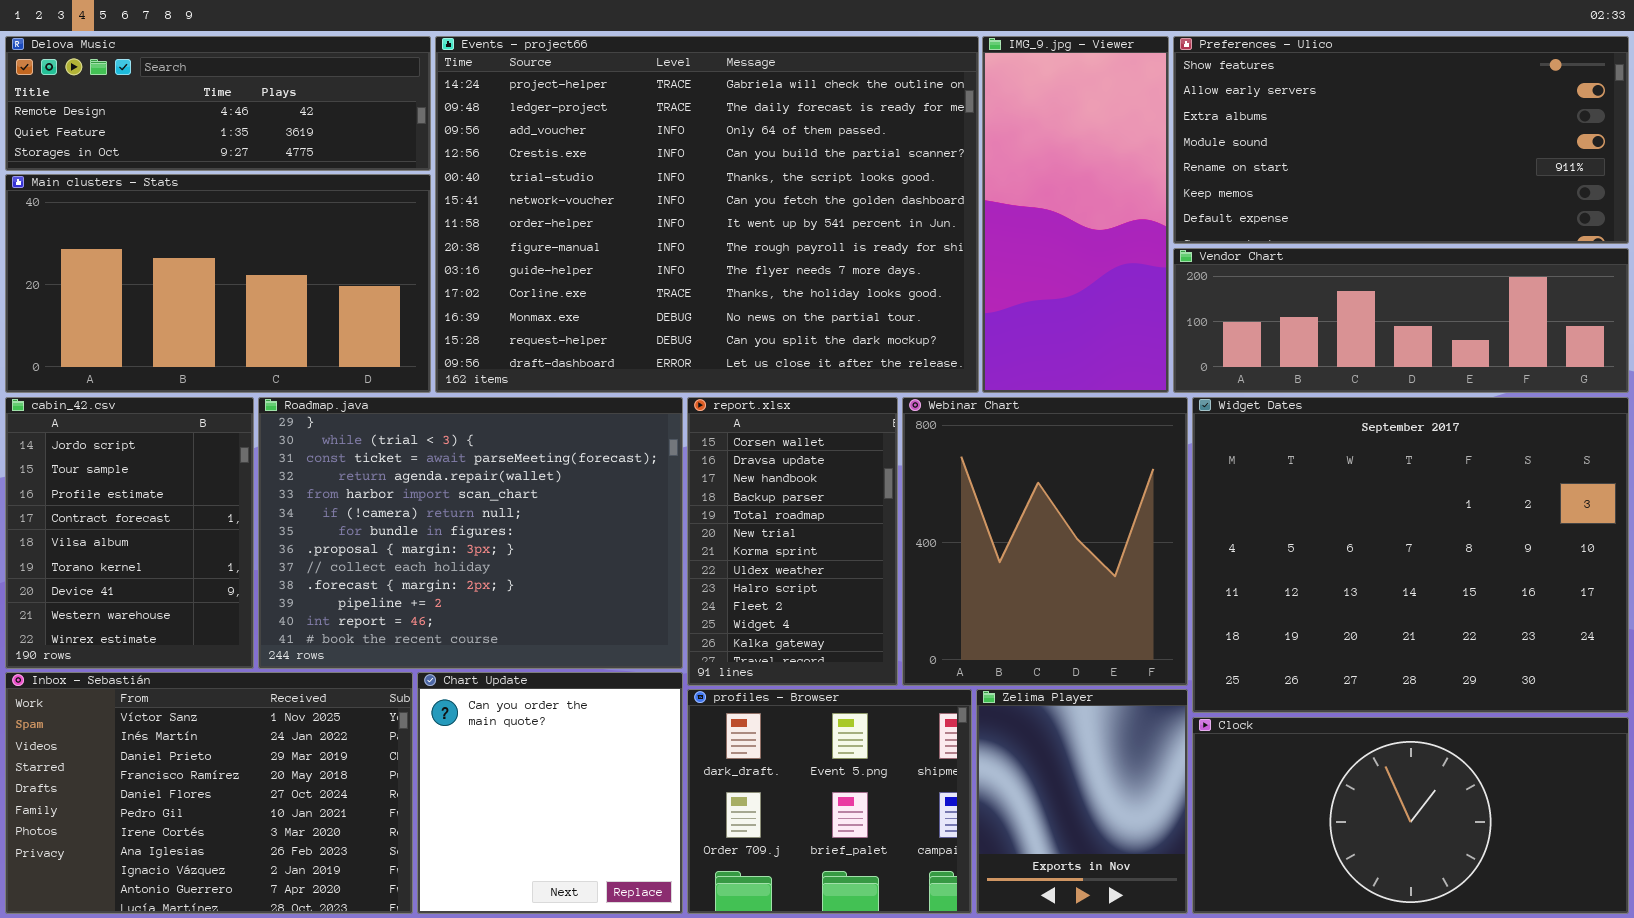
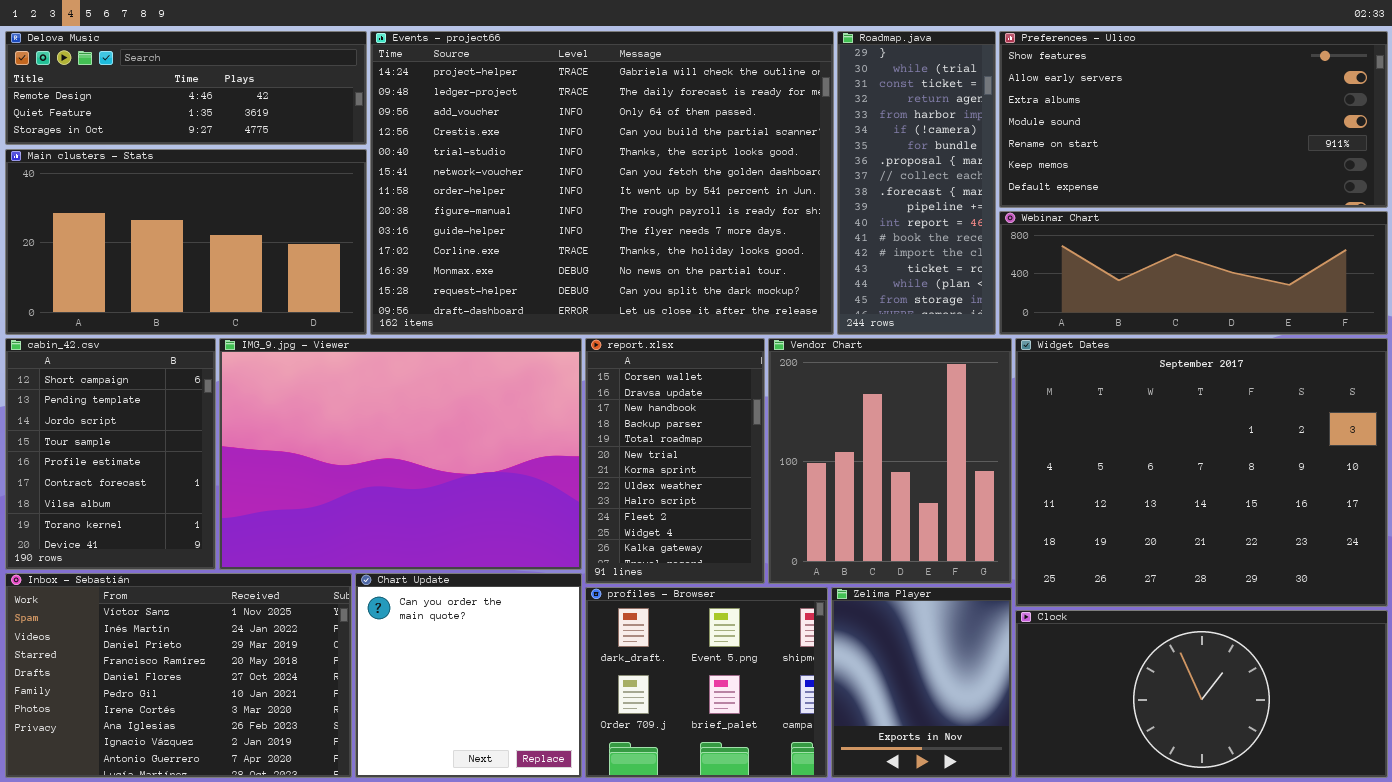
IMG_9.jpg - Viewer: [982,36,1169,393] -> [219,338,582,570], moved, resized
Vendor Chart: [1173,248,1629,393] -> [768,338,1012,584], moved, resized
cabin_42.csv: [5,397,254,669] -> [5,338,216,570], scrolled up 2 rows
Roadmap.java: [258,397,683,669] -> [837,31,996,335], moved, resized
Webinar Chart: [902,397,1188,686] -> [999,211,1388,335], moved, resized

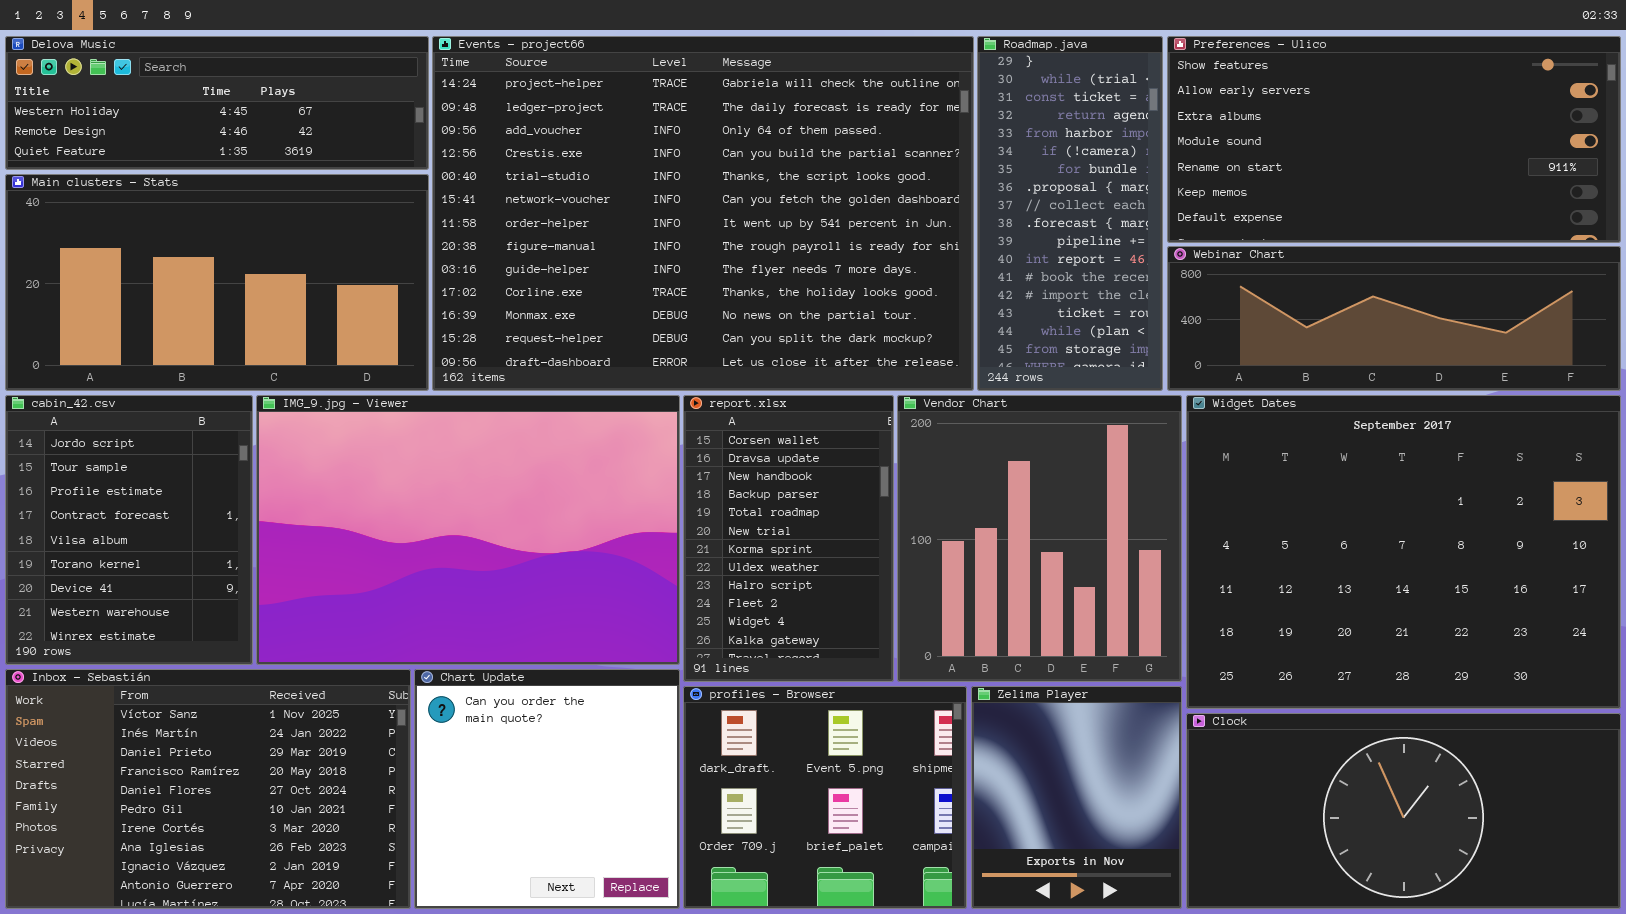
Delova Music: [5,31,367,145] -> [5,36,429,170], scrolled up 1 row
cabin_42.csv: [5,338,216,570] -> [5,395,253,665], scrolled down 2 rows

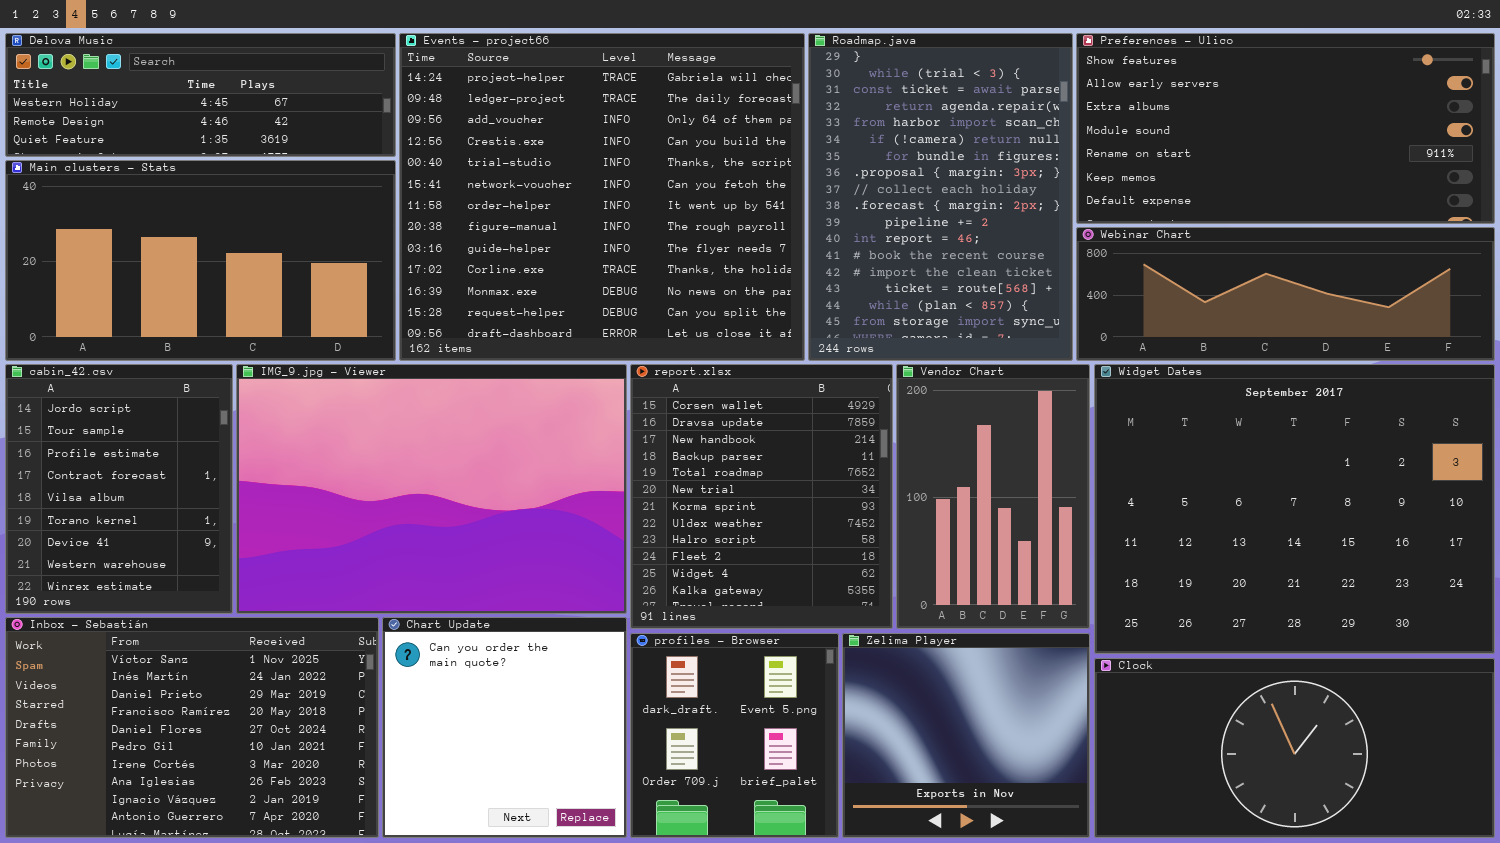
Events - project66: [432,36,974,391] -> [399,33,805,361], resized
Roadmap.java: [977,36,1163,391] -> [808,33,1073,361], resized
report.xlsx: [683,395,894,682] -> [630,364,893,629], resized
Vendor Chart: [897,395,1182,682] -> [896,364,1090,629], resized
profiles - Browser: [683,686,967,909] -> [630,633,839,838], resized
Zelima Player: [971,686,1182,909] -> [842,633,1090,838], resized

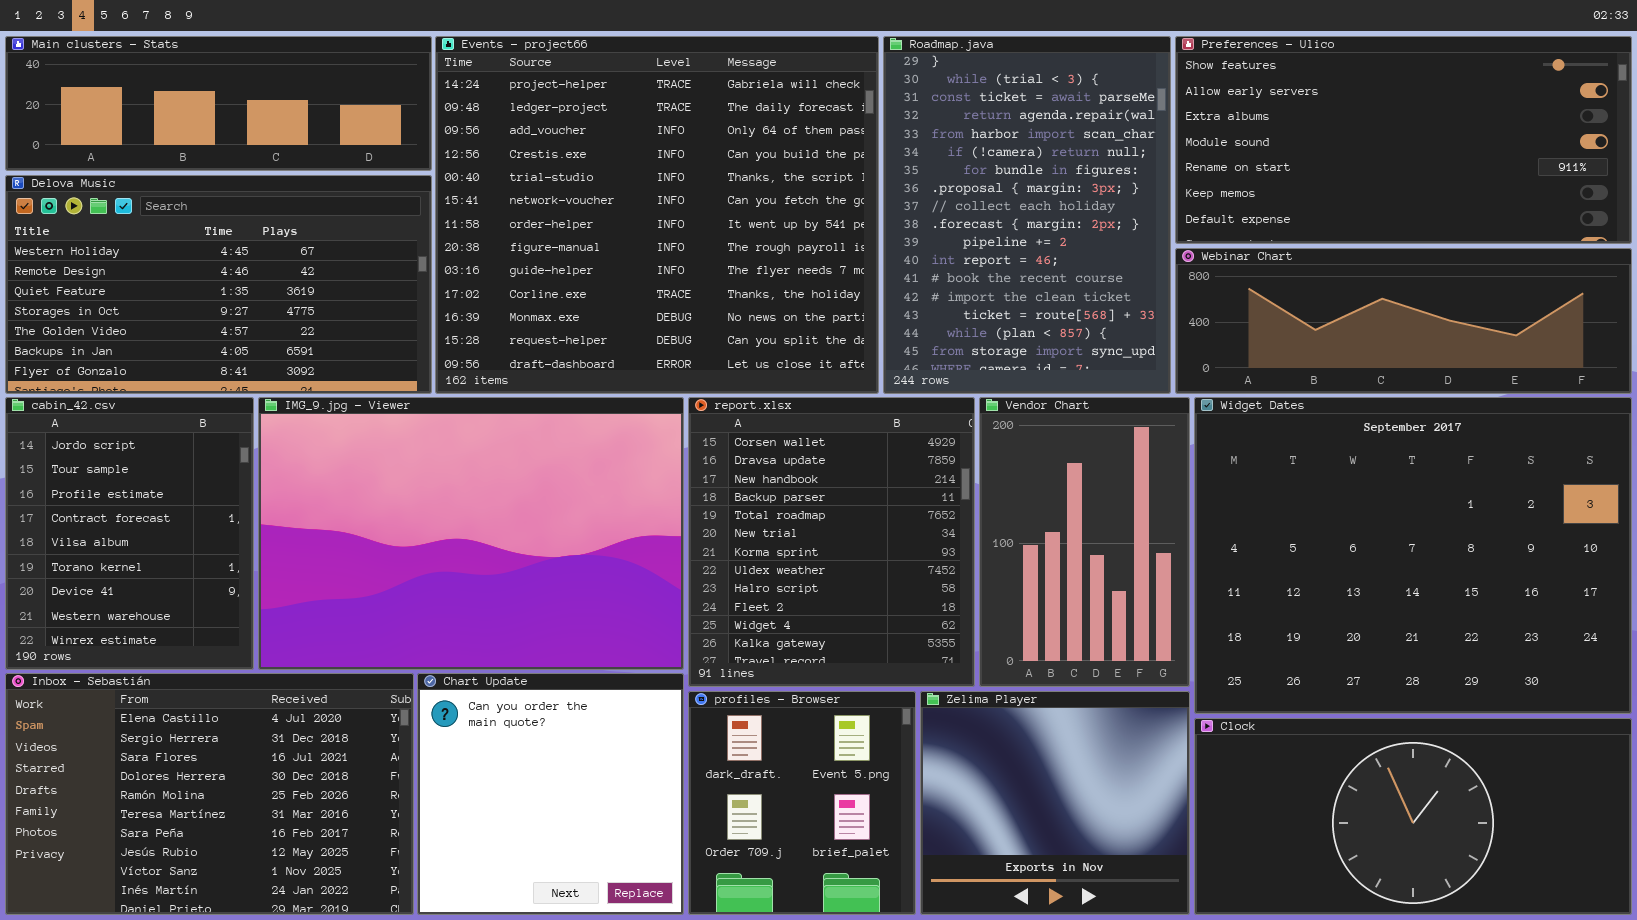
Delova Music: [5,33,396,157] -> [5,175,432,394], moved, resized
Main clusters - Stats: [5,160,396,361] -> [5,36,432,171], moved, resized
Inbox - Sebastián: [5,617,379,838] -> [5,673,414,915], scrolled up 8 rows

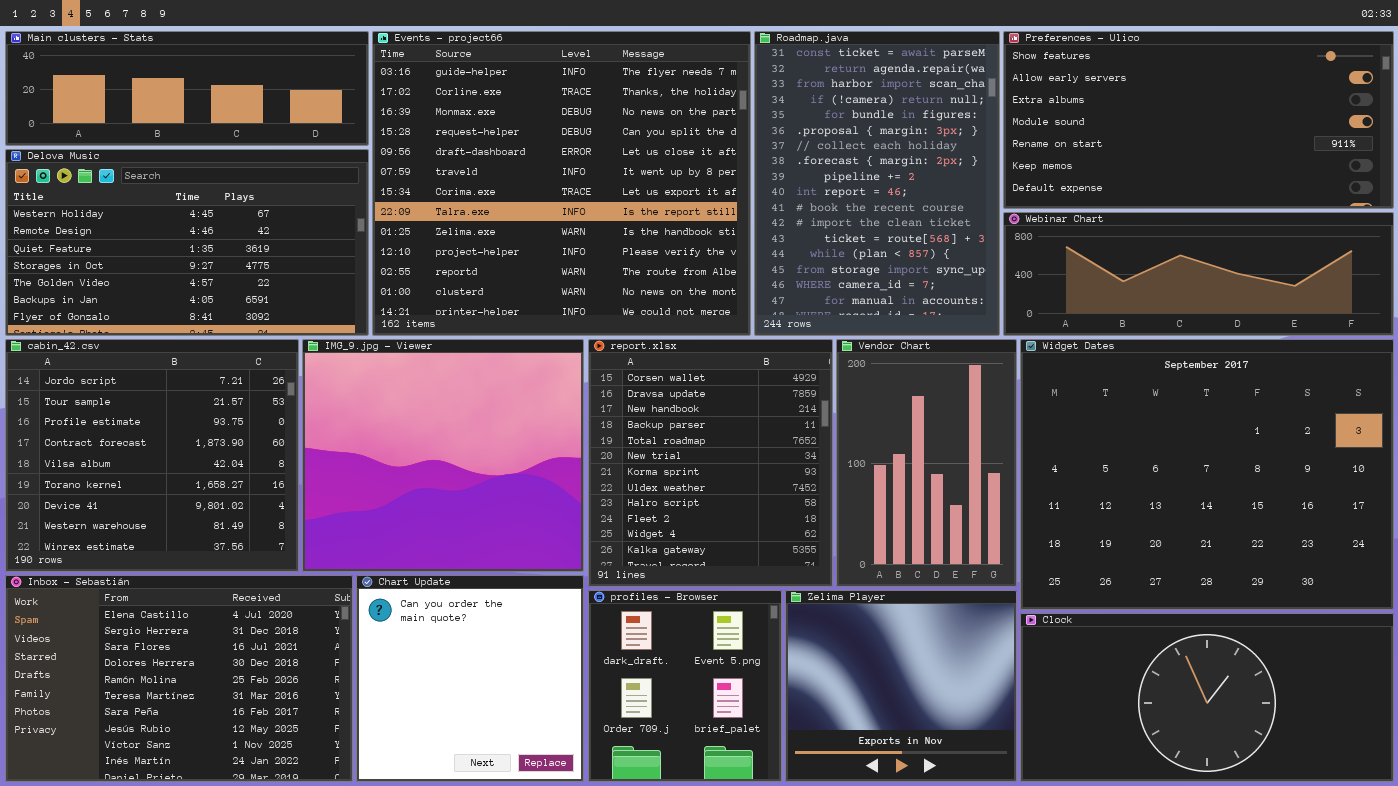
Events - project66: [435,36,879,394] -> [372,31,751,336], scrolled down 8 rows
Roadmap.java: [883,36,1171,394] -> [754,31,1000,336], scrolled down 2 rows
cabin_42.csv: [5,397,254,670] -> [5,339,299,572], resized
IMG_9.jpg - Viewer: [258,397,684,670] -> [302,339,584,572], resized

